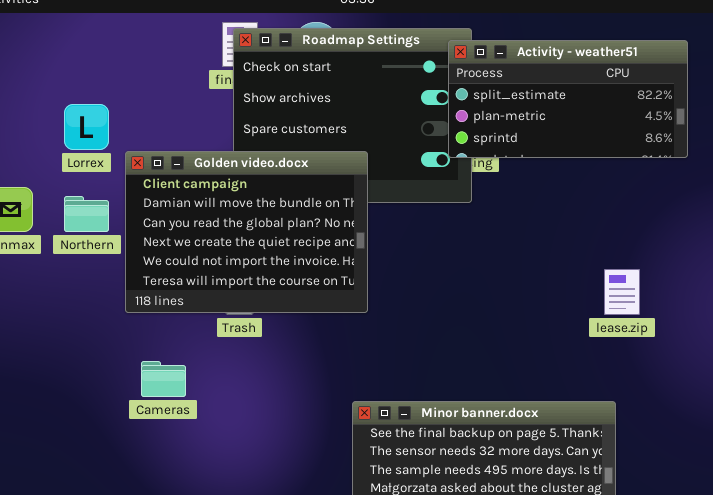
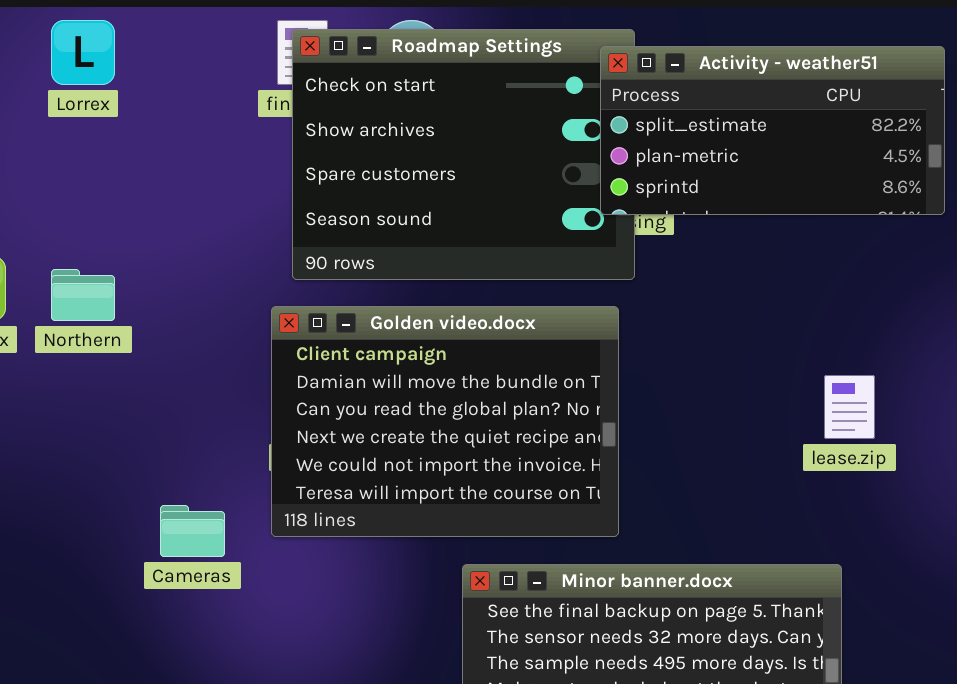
Lorrex: [64,104,109,150] -> [51,20,115,85], moved
Golden video.docx: [125,151,368,313] -> [271,306,619,537], moved

